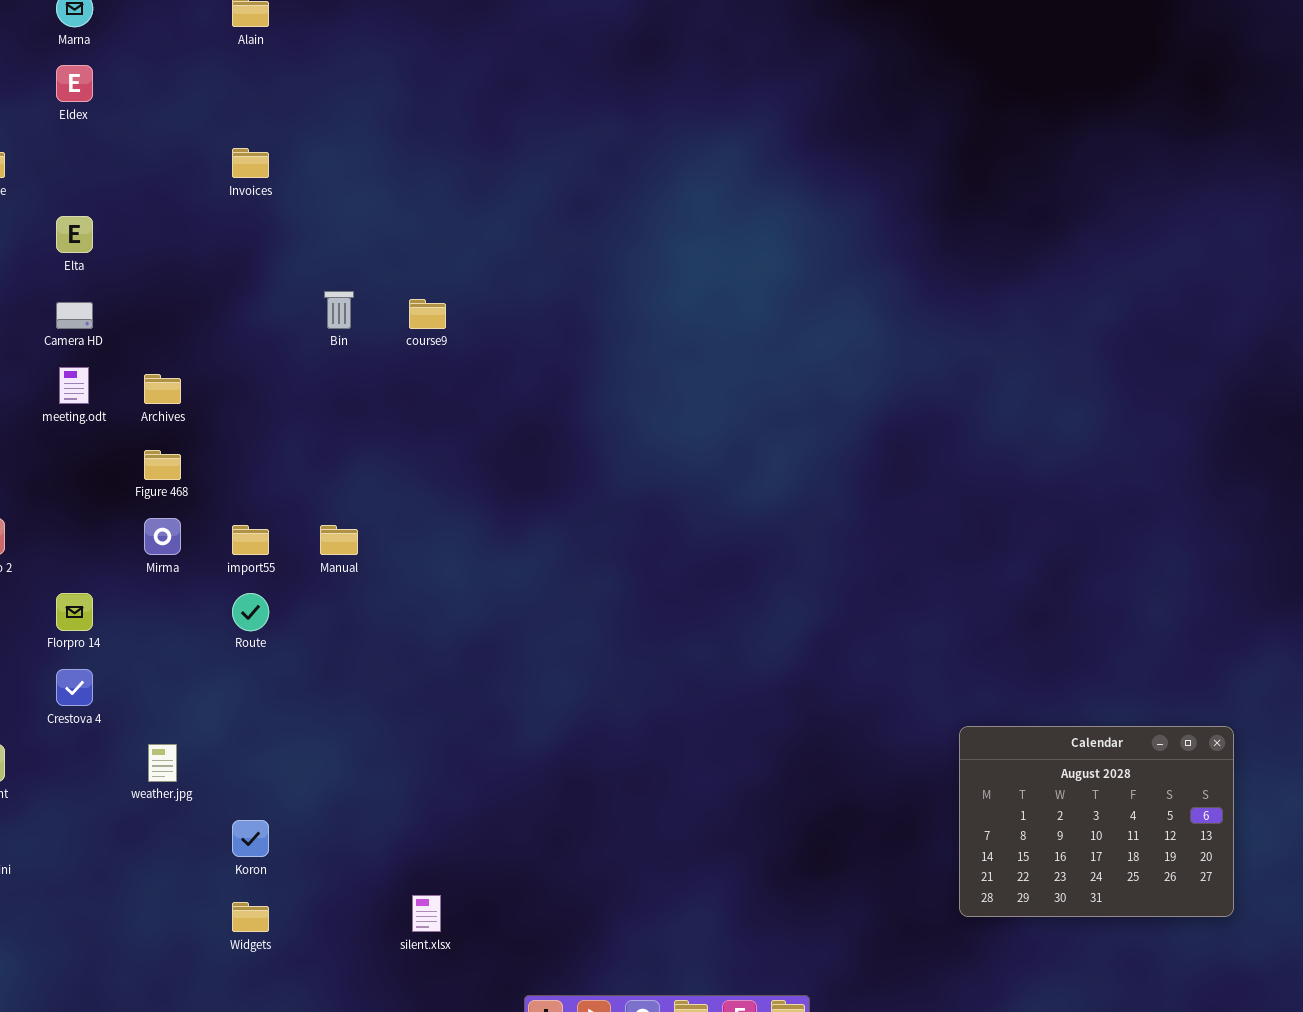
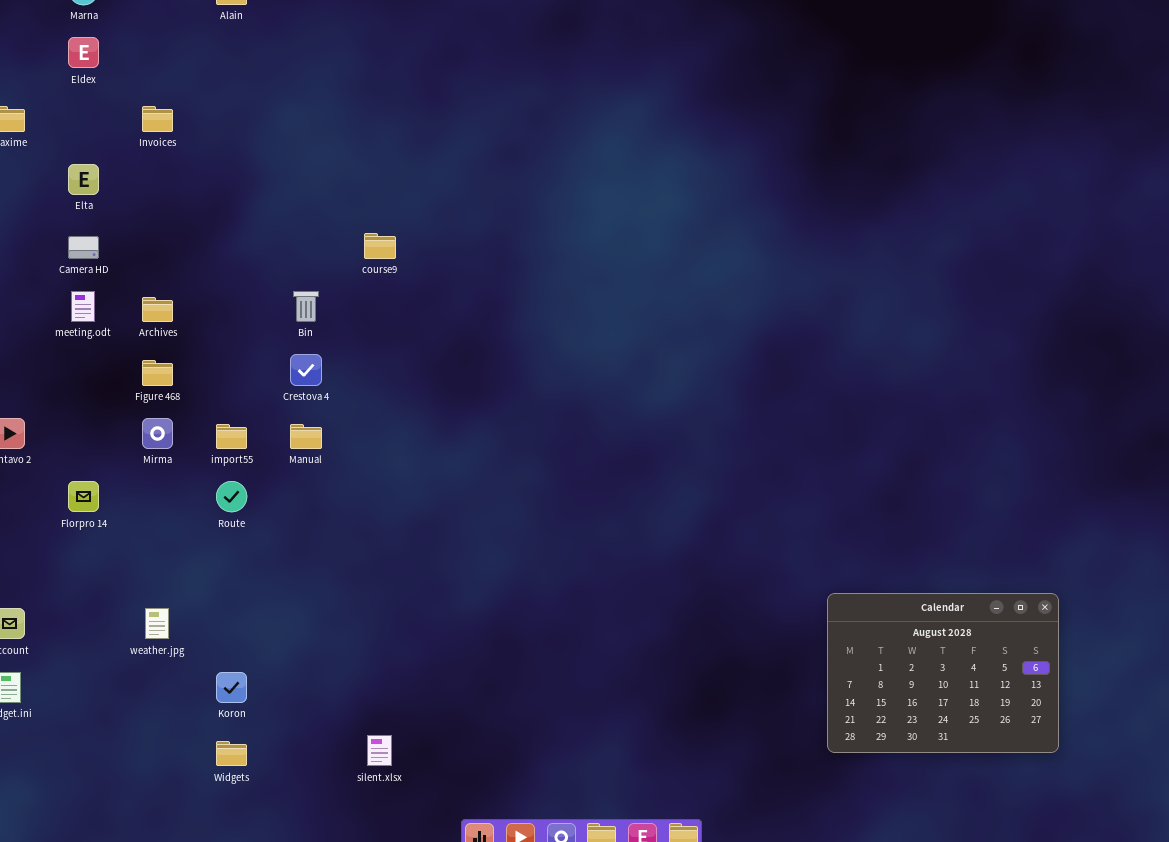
Invoices: [232,148,269,178] -> [142,106,173,132], moved
Bin: [324,291,354,329] -> [293,291,319,322], moved
Crestova 4: [56,669,93,706] -> [290,354,322,386], moved

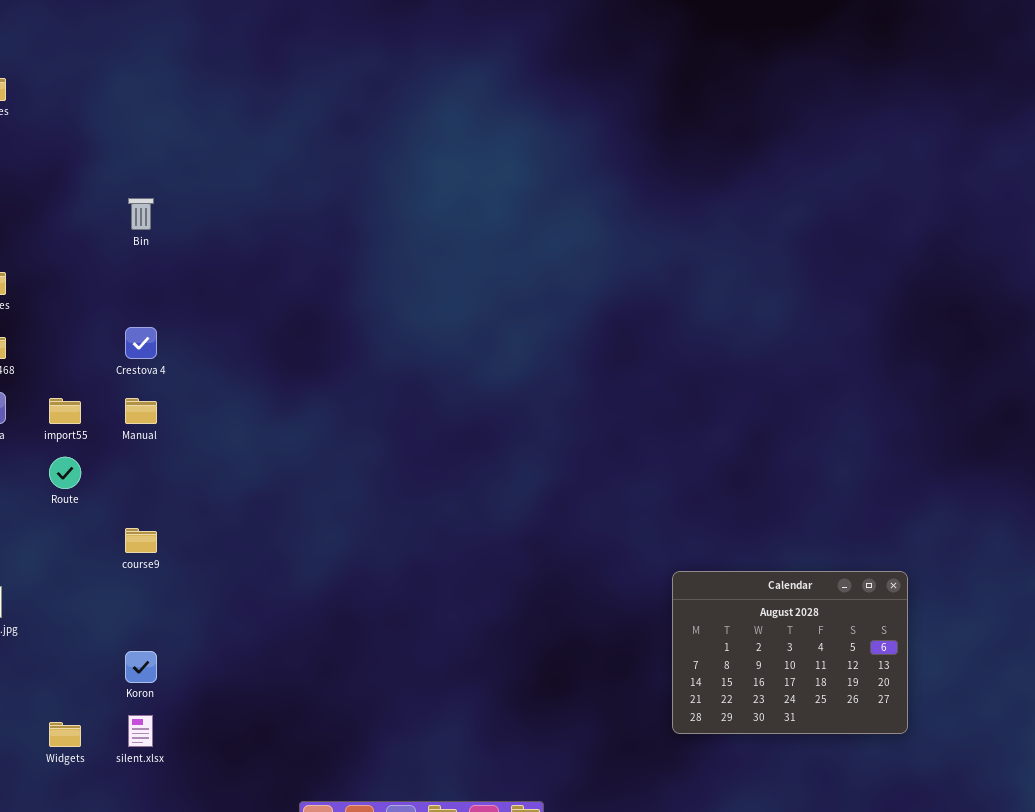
course9: [364,233,396,259] -> [125,528,157,553], moved
Bin: [293,291,319,322] -> [128,198,154,230], moved
Koron: [216,672,247,703] -> [125,651,157,683], moved
silent.xlsx: [367,735,392,766] -> [128,715,153,747], moved

